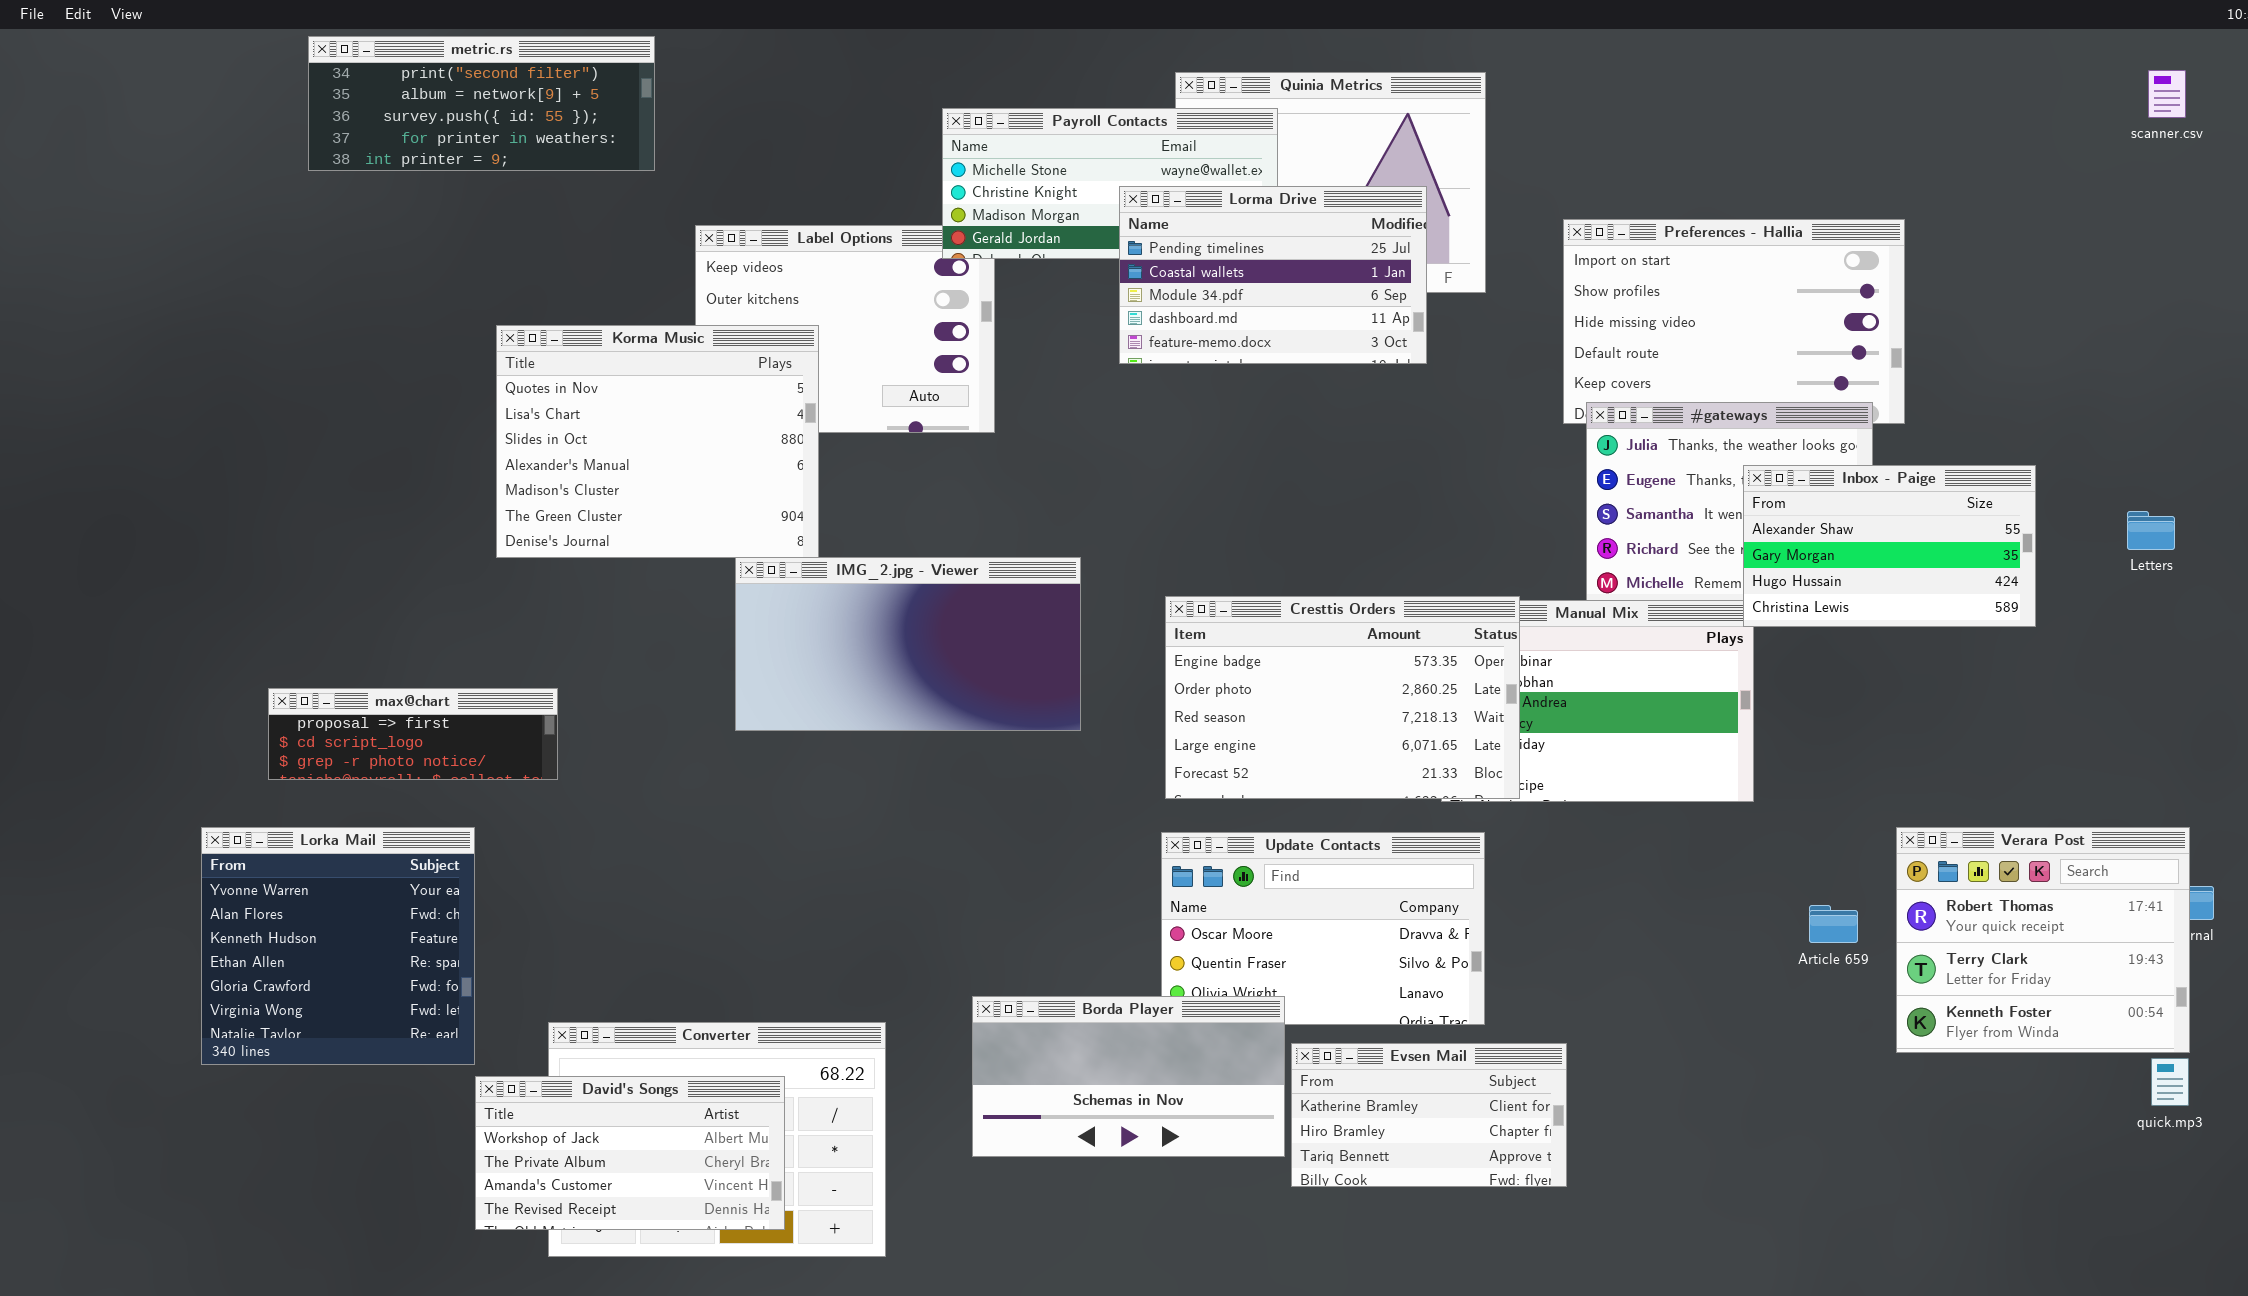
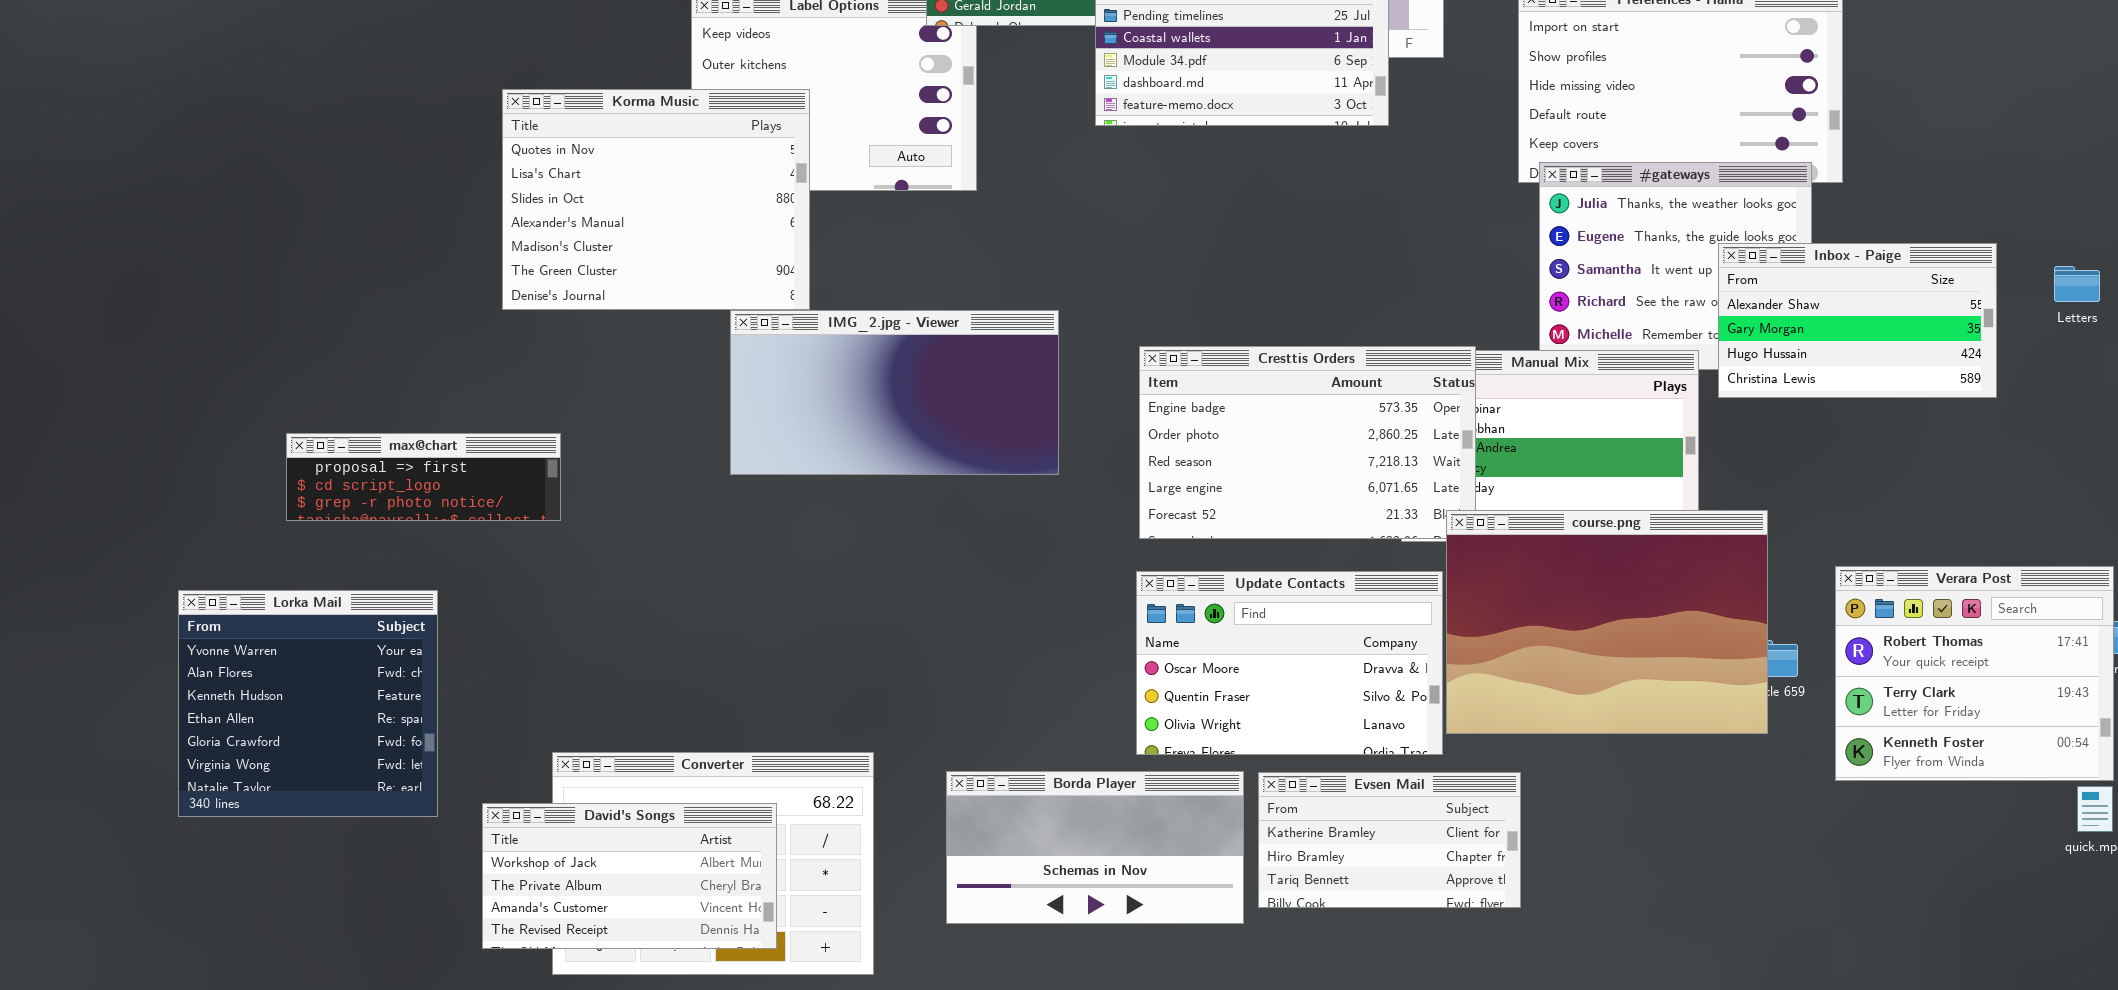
Inbox - Paige: [1743,465,2036,627] -> [1718,243,1997,398], moved
course.png: none -> [1446,510,1768,734], opened
Lorka Mail: [201,827,475,1065] -> [178,590,438,817], moved
Borda Player: [972,996,1285,1157] -> [946,771,1244,924], moved

